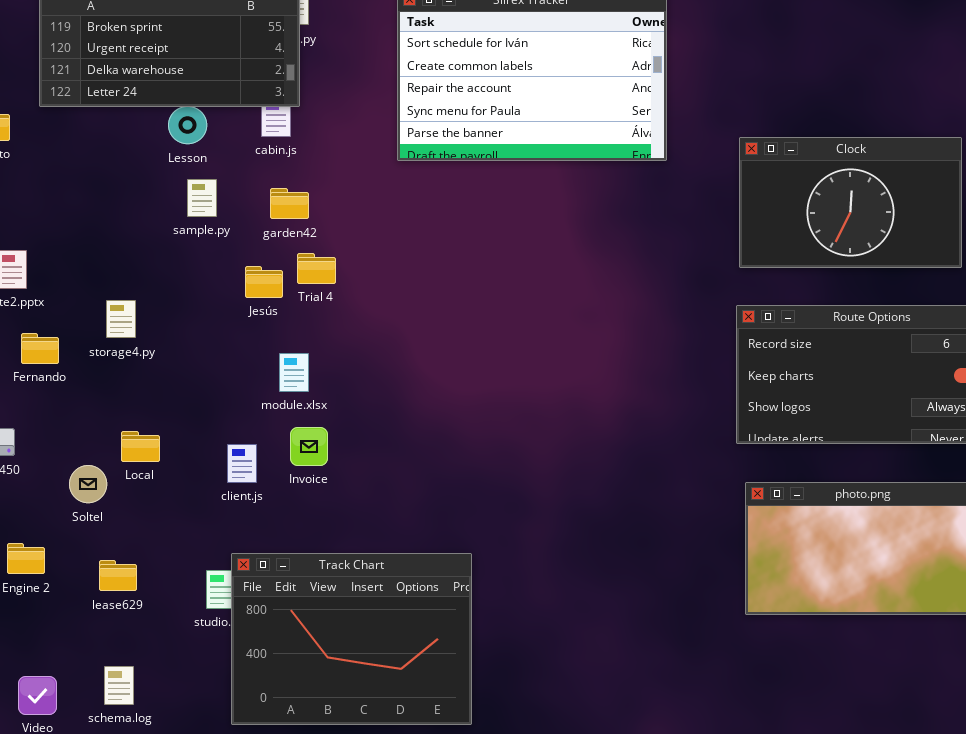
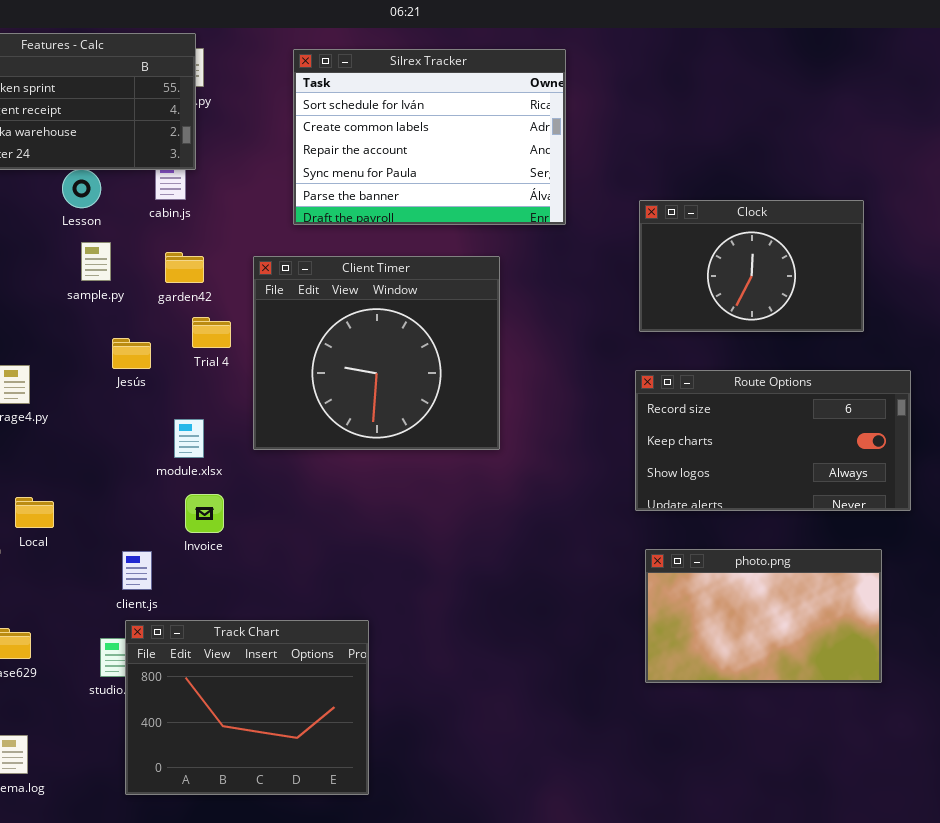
Client Timer: none -> [253,256,500,450], opened
Jesús: [245,266,283,298] -> [112,338,151,369], moved
client.js: [227,444,257,483] -> [122,551,152,590], moved

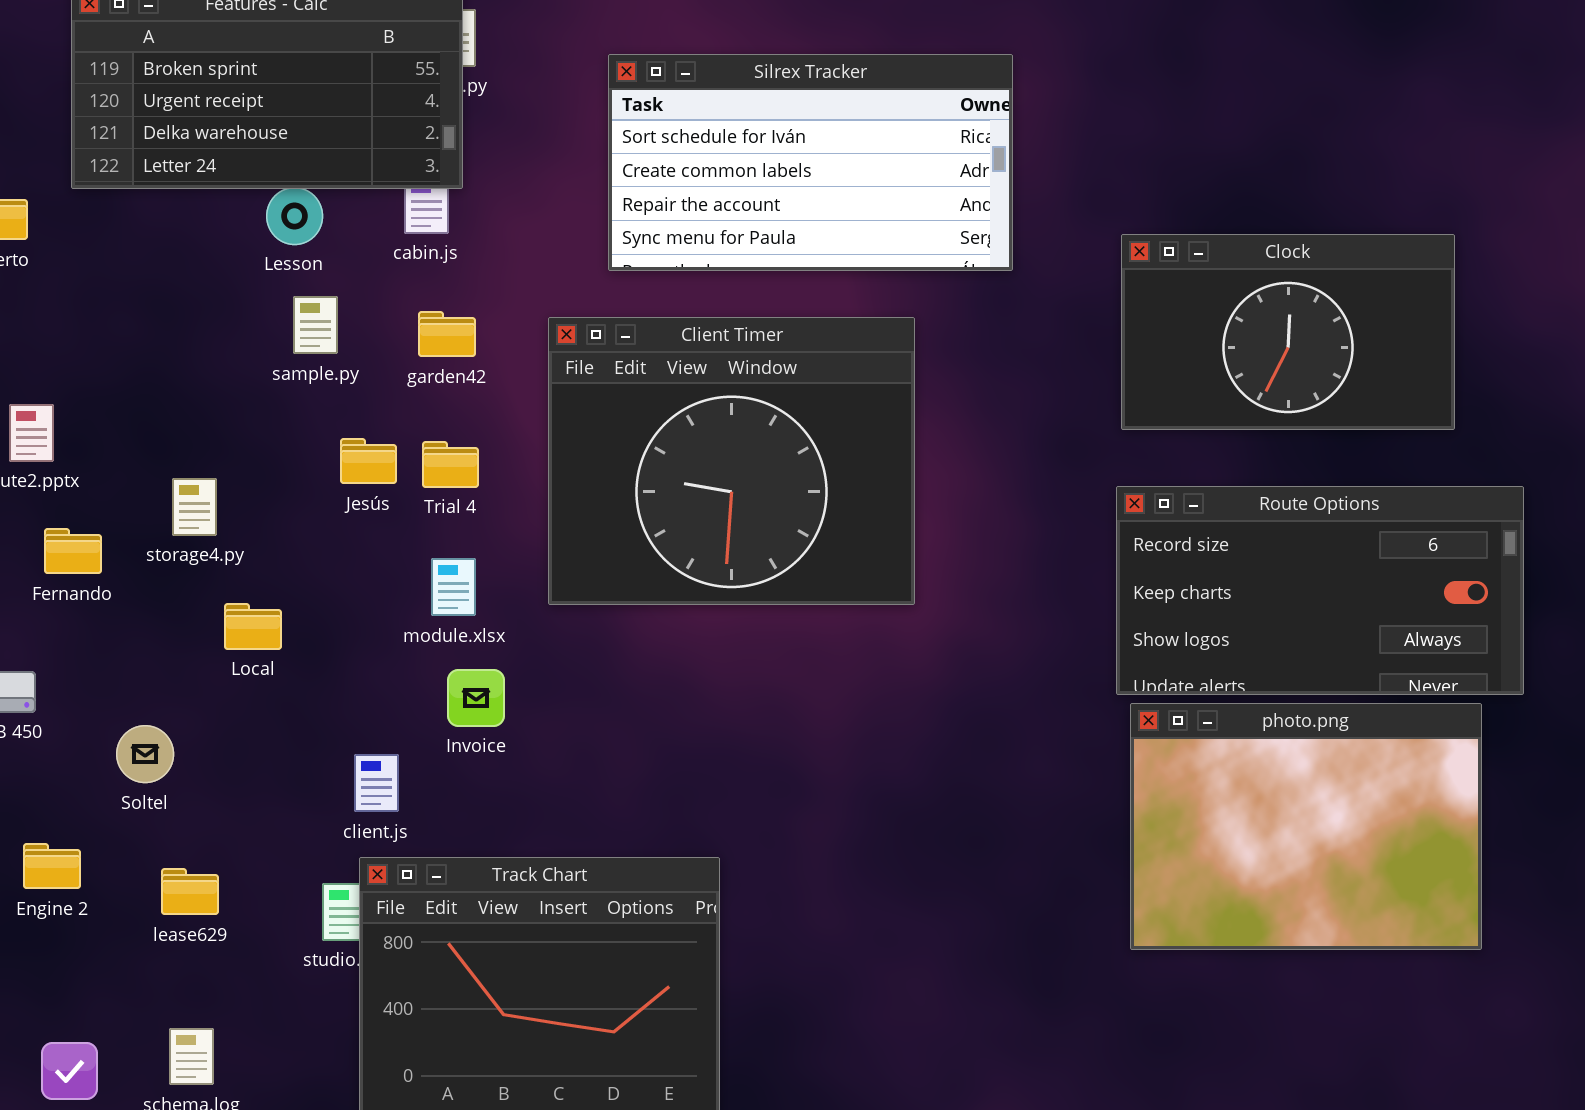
Silrex Tracker: [293,49,566,225] -> [608,54,1013,271], resized
Trial 4: [192,317,231,348] -> [422,441,479,488], moved
Local: [15,497,54,528] -> [224,603,282,650], moved
photo.png: [645,549,882,683] -> [1130,703,1482,950], resized

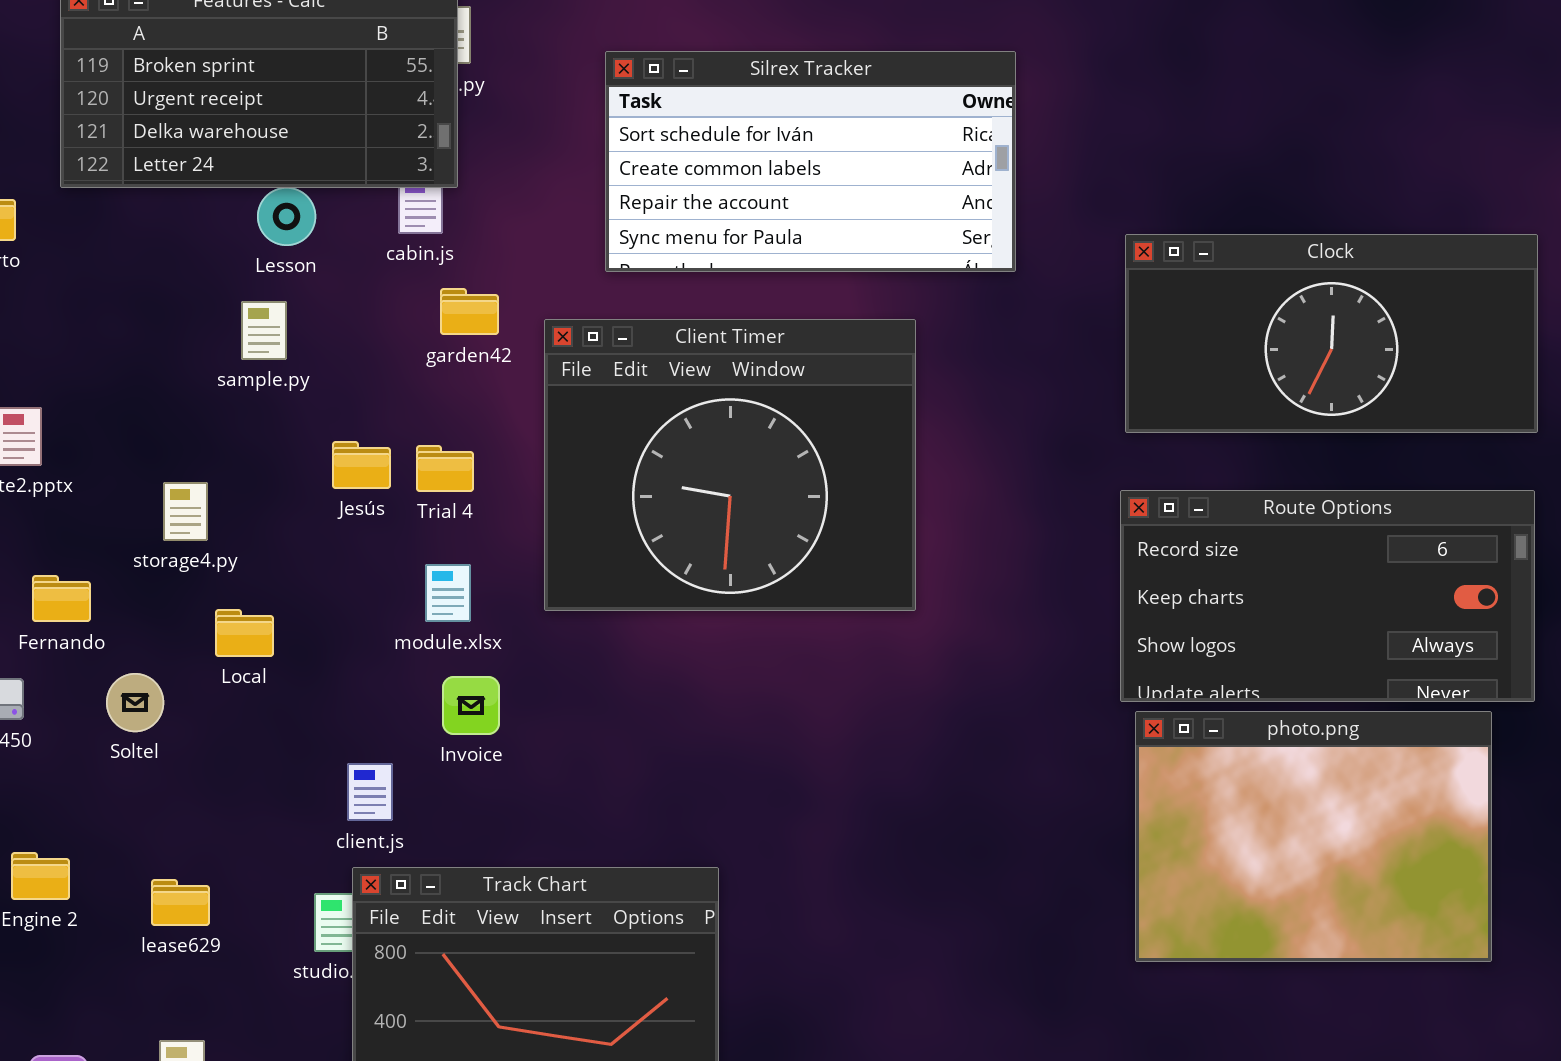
Clock: [1121,234,1455,430] -> [1125,234,1538,433], resized
sample.py: [293,296,338,354] -> [241,301,287,360], moved
garden42: [418,311,476,357] -> [440,288,499,335], moved
Fernando: [44,528,102,574] -> [32,575,91,622], moved
Soltel: [116,725,174,783] -> [106,673,164,732], moved

